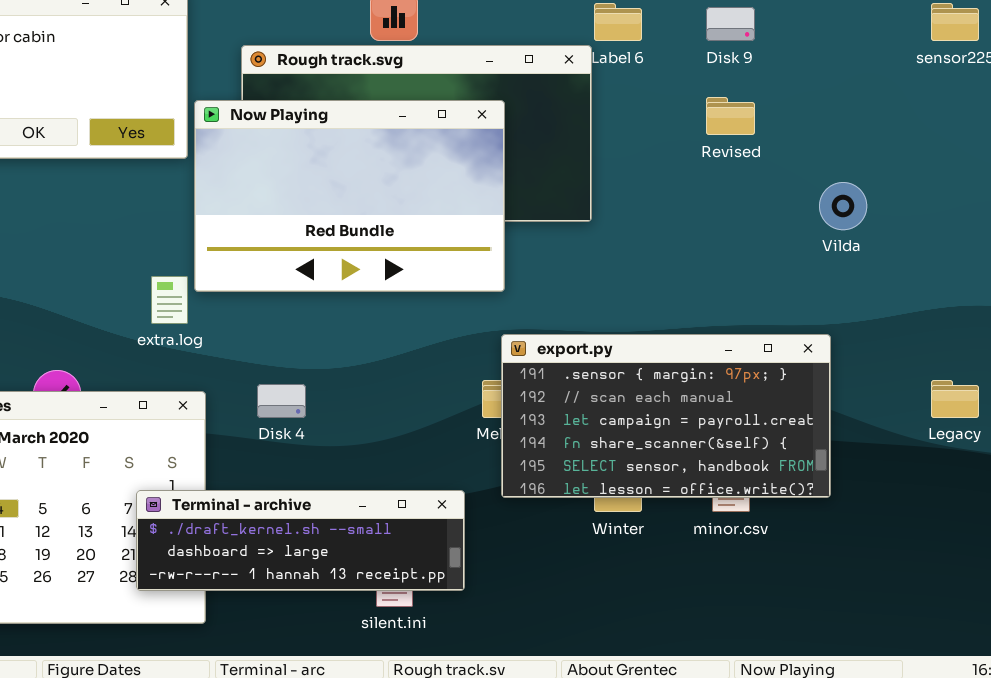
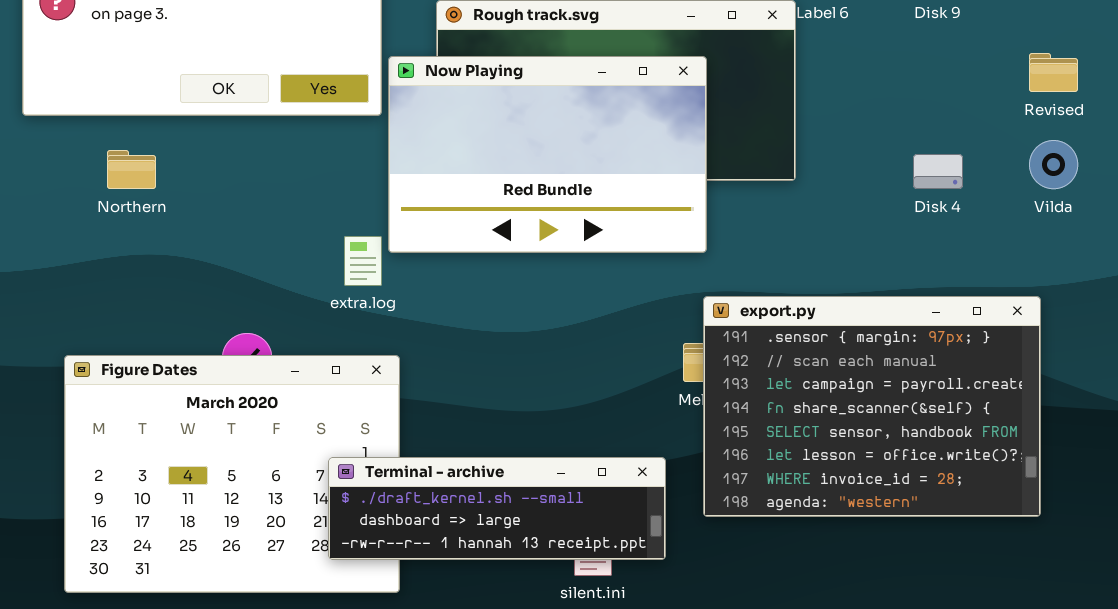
Revised: [706,97,755,135] -> [1029,53,1078,92], moved
export.py: [501,334,831,498] -> [703,296,1041,517], resized
Disk 4: [257,384,306,418] -> [913,154,963,189], moved

